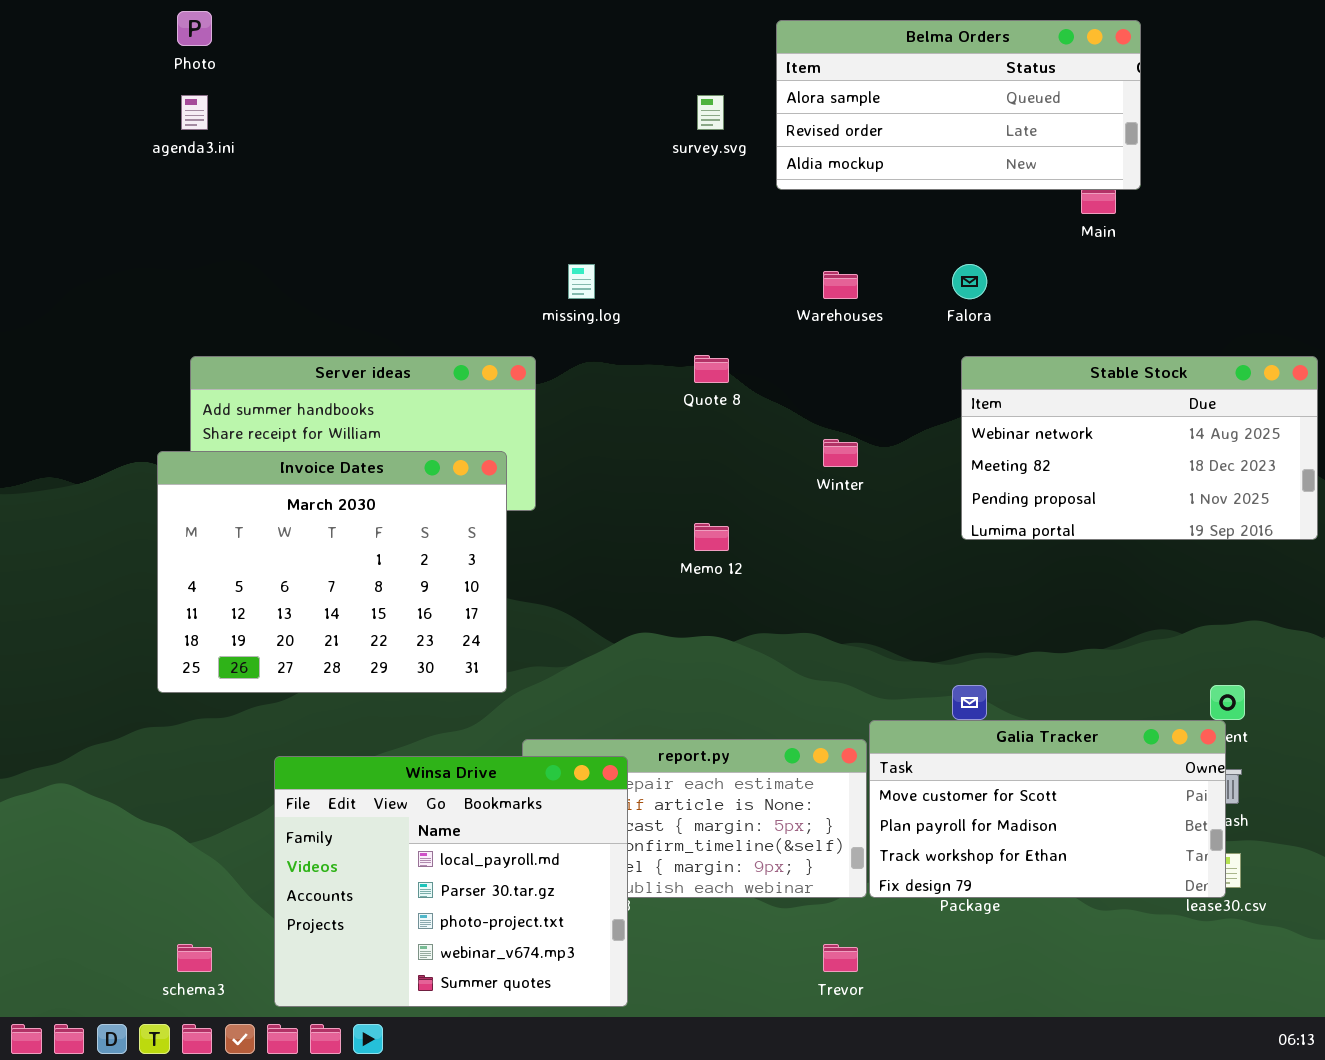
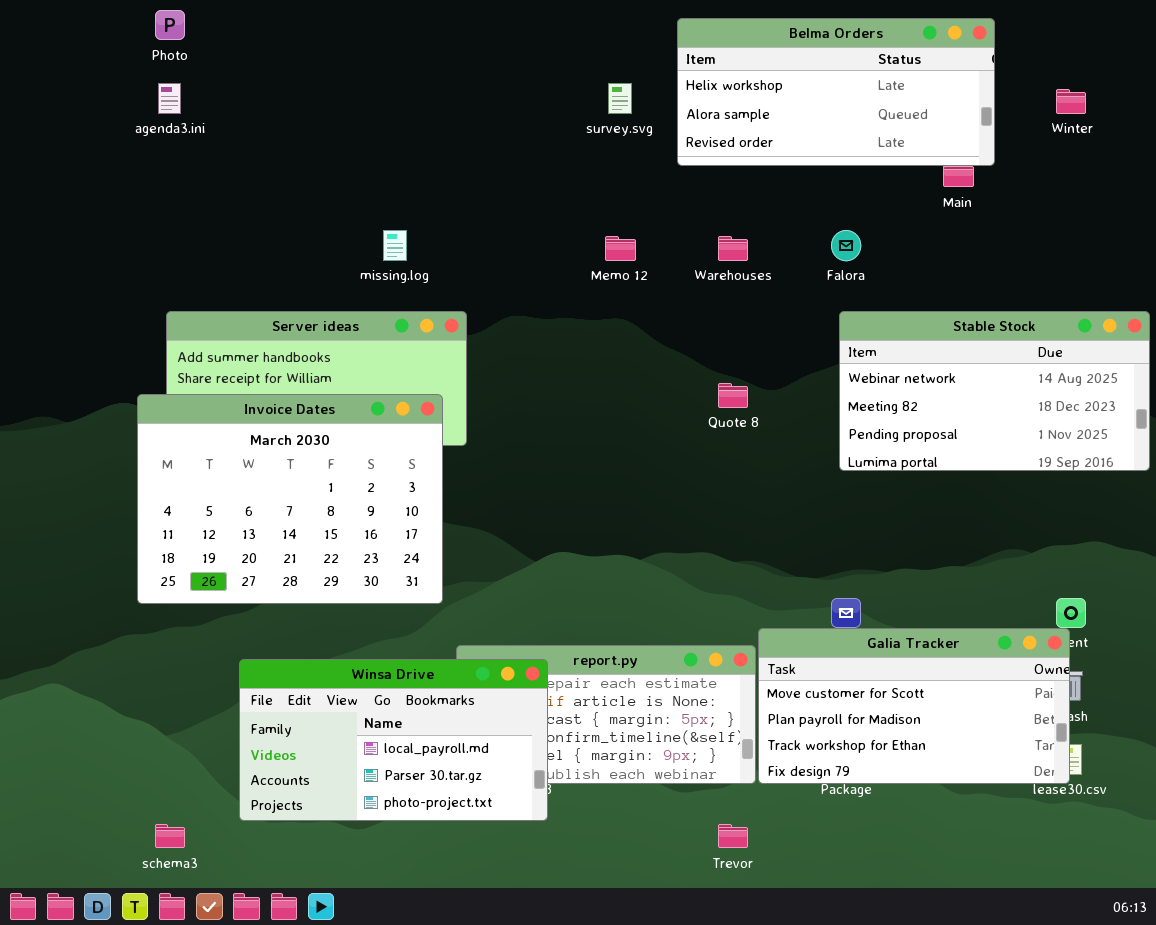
Belma Orders: [776,20,1141,190] -> [677,18,995,166], scrolled up 1 row
missing.log: [568,264,595,299] -> [383,230,407,261], moved
Quote 8: [694,355,729,383] -> [718,383,748,408], moved
Winter: [823,439,858,467] -> [1056,89,1086,114], moved
Memo 12: [694,523,729,551] -> [605,236,636,261], moved
Winsa Drive: [274,756,628,1007] -> [239,659,548,821], resized

